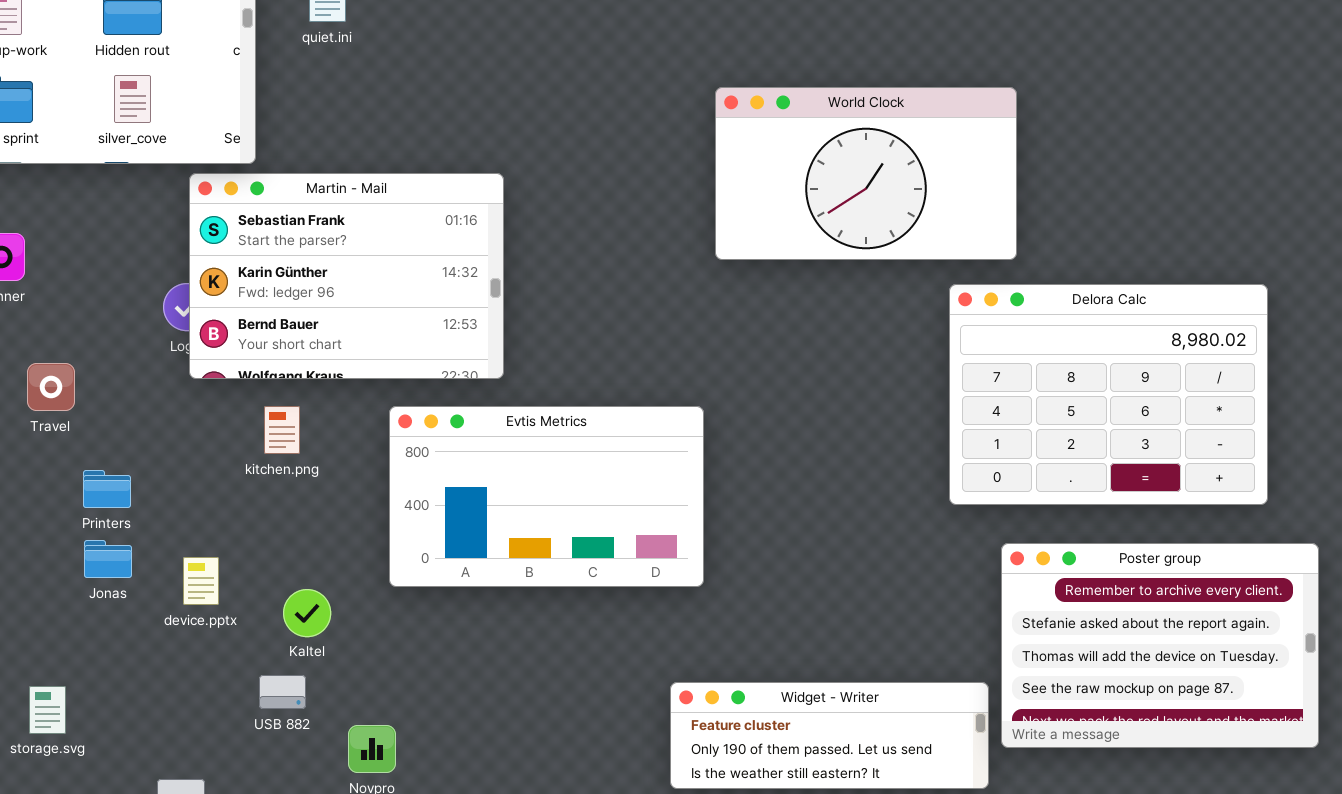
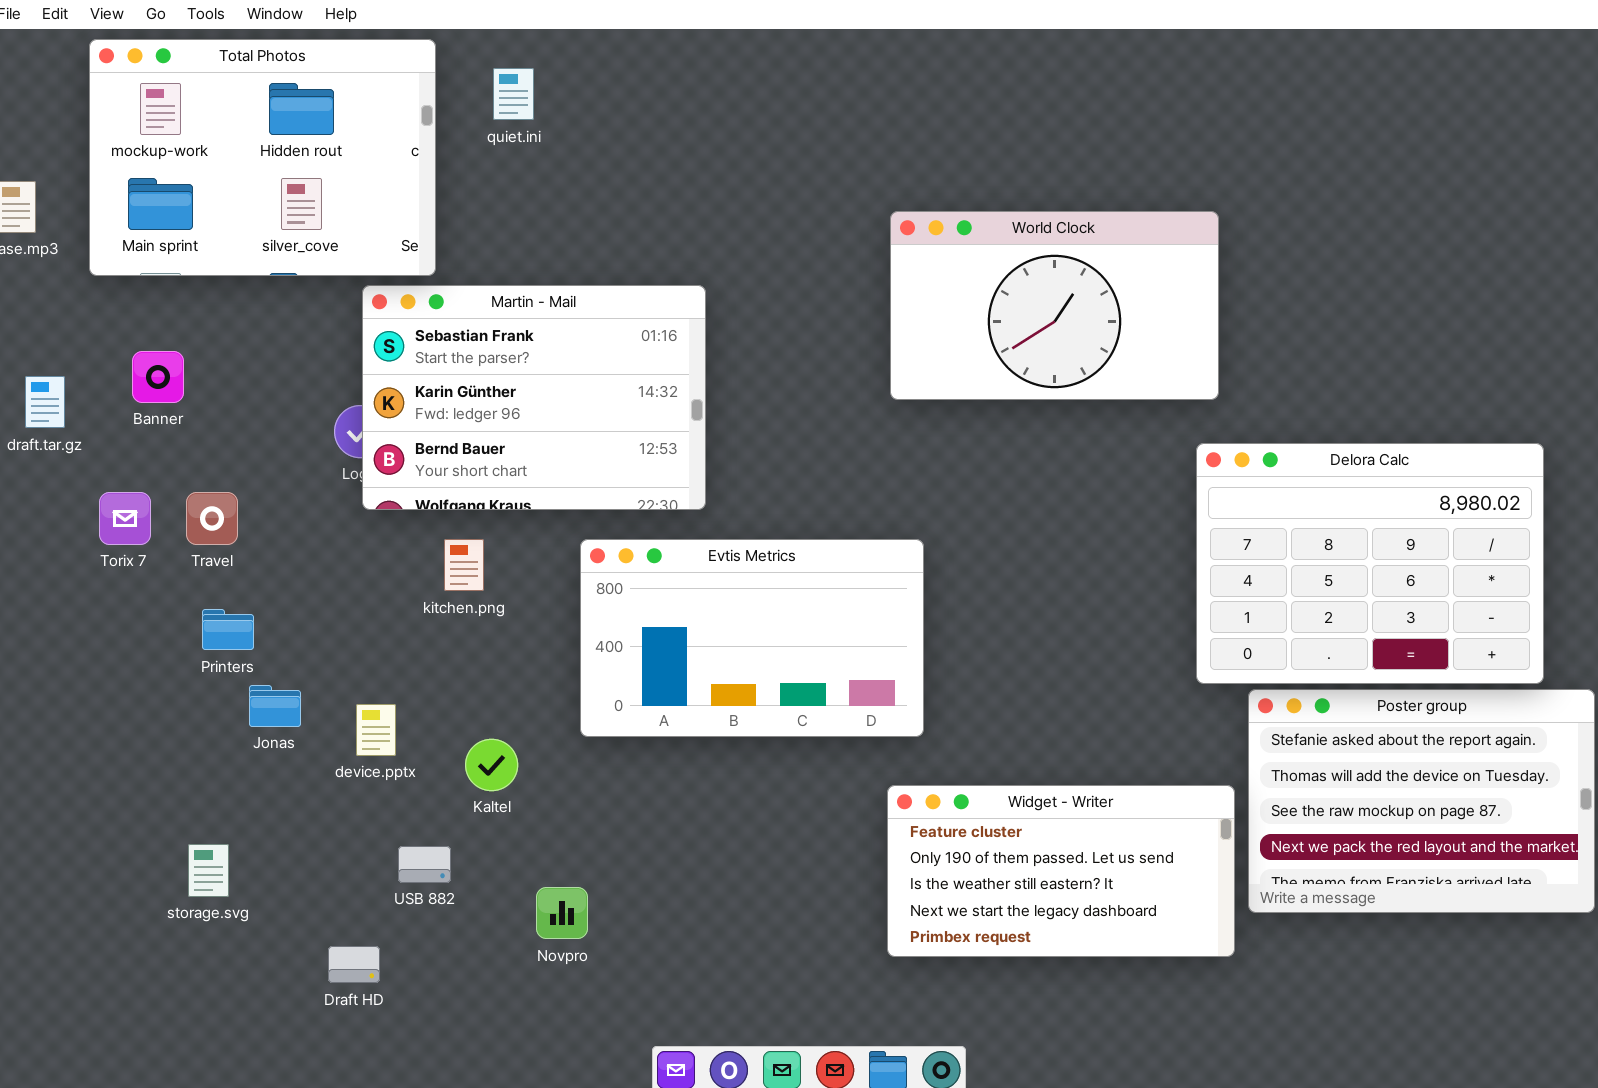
World Clock: [715,87,1017,260] -> [890,211,1219,400], moved
Delora Calc: [949,284,1268,505] -> [1196,443,1544,684], moved
Printers: [83,470,131,508] -> [202,609,254,650], moved
Poster group: [1001,543,1319,748] -> [1248,689,1595,913], scrolled down 1 row
USB 882: [259,675,306,709] -> [398,846,451,883], moved
Widget - Writer: [670,682,989,789] -> [887,785,1235,957], resized

